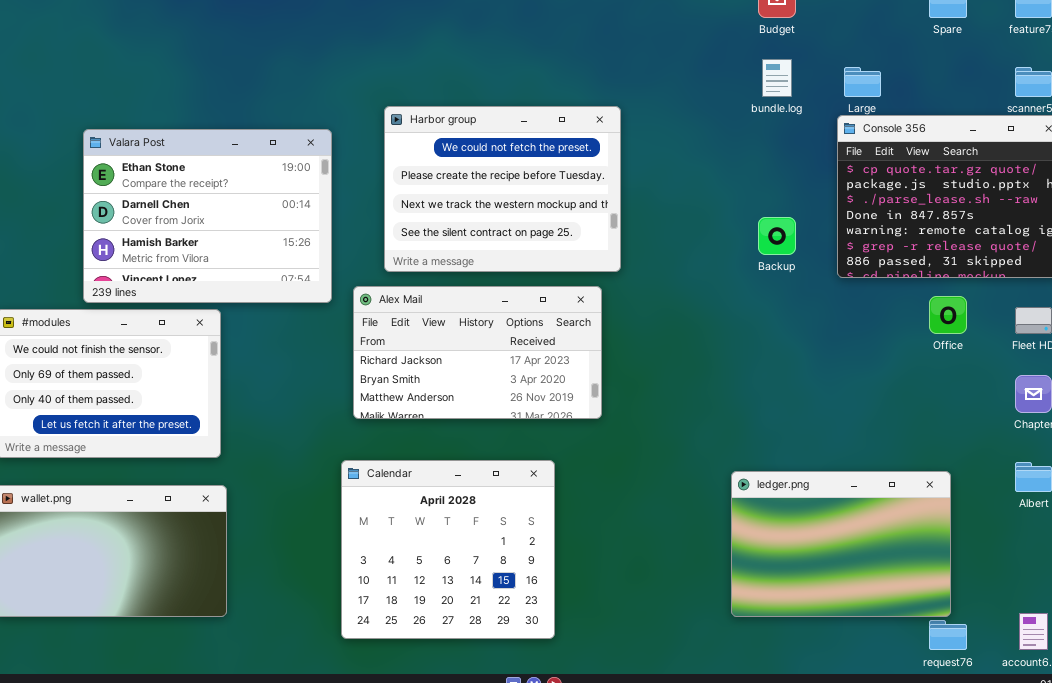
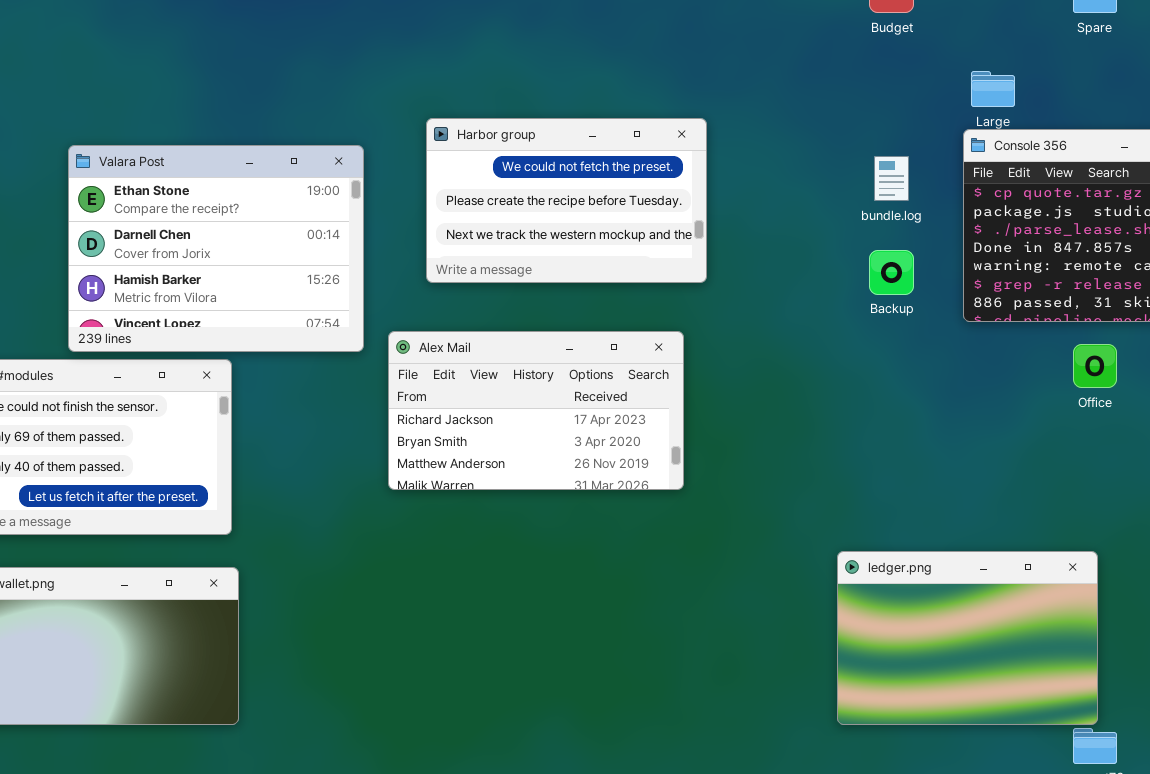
bundle.log: [762,59,792,97] -> [874,156,909,201], moved
Harbor group: [384,106,621,272] -> [426,118,707,283], resized
Calendar: [341,460,555,639] -> none, closed

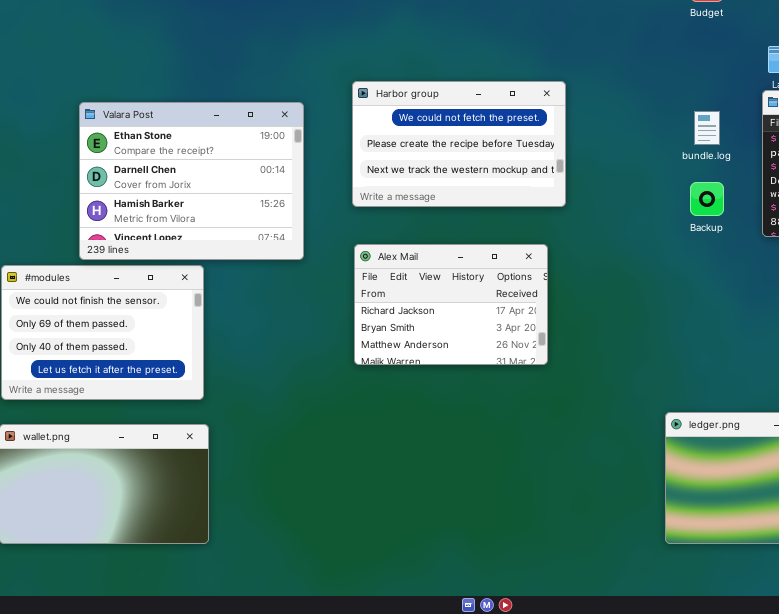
Alex Mail: [388,331,684,490] -> [354,244,548,365], resized

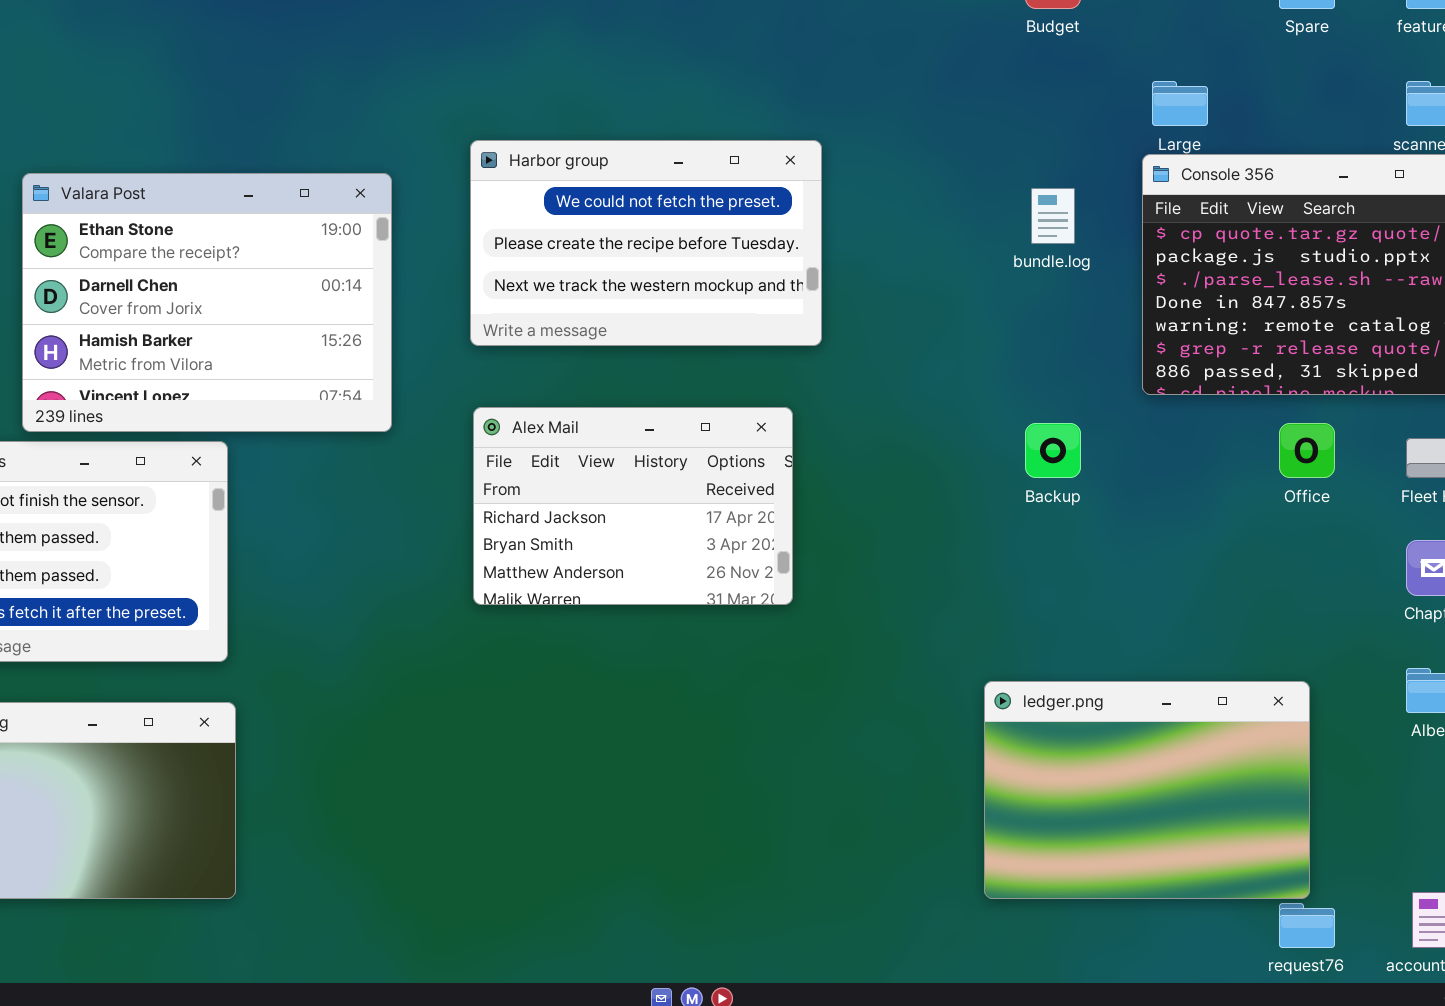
Backup: [690,182,724,216] -> [1025,423,1081,478], moved

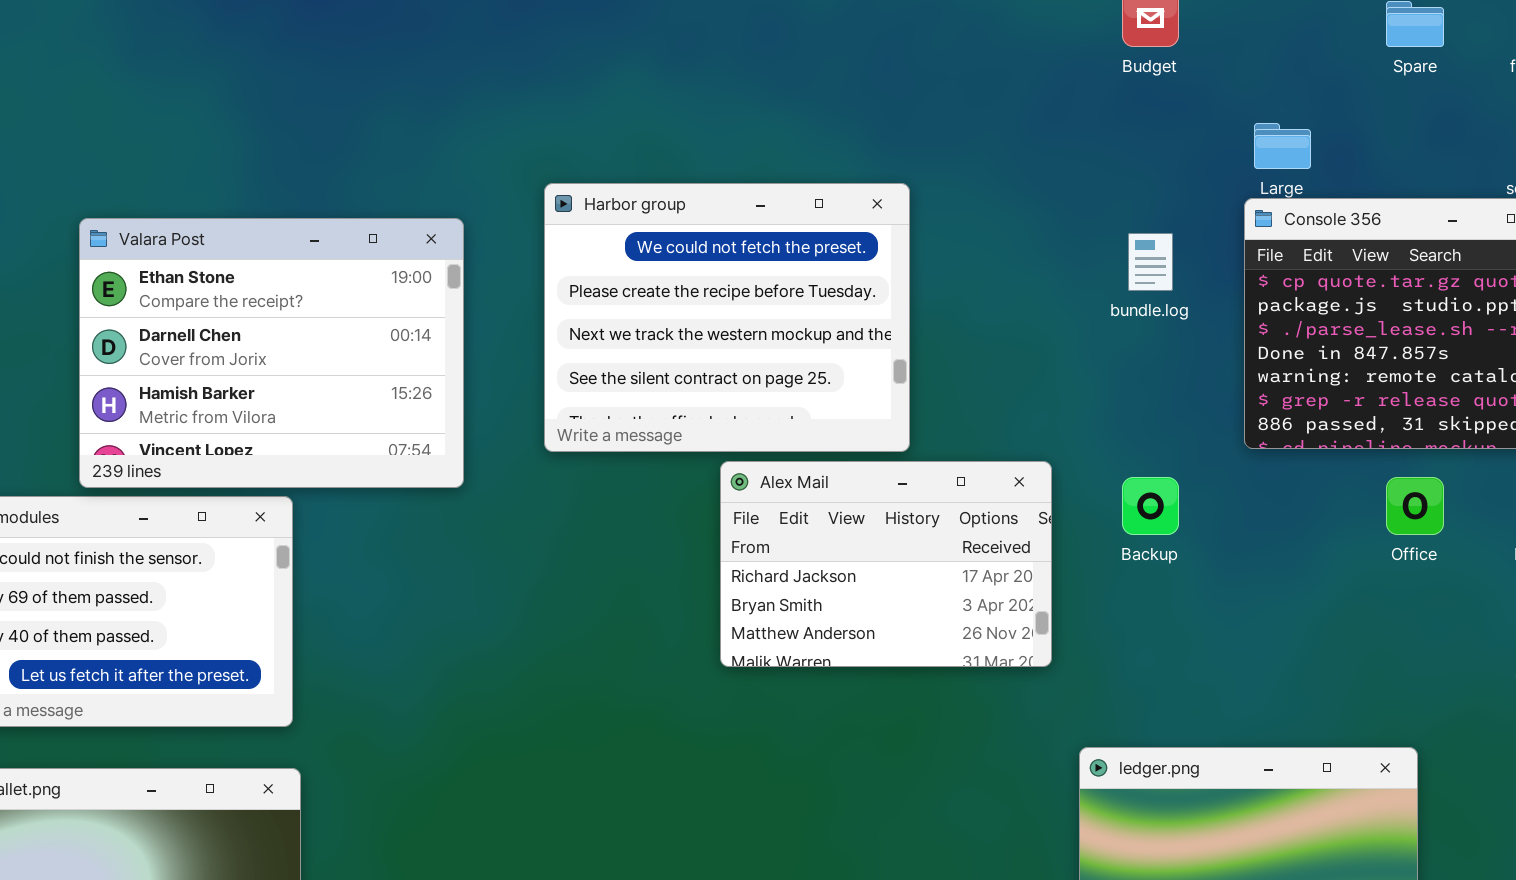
Harbor group: [470,140,822,346] -> [544,183,910,452], resized
Alex Mail: [473,407,793,605] -> [720,461,1052,667], moved

